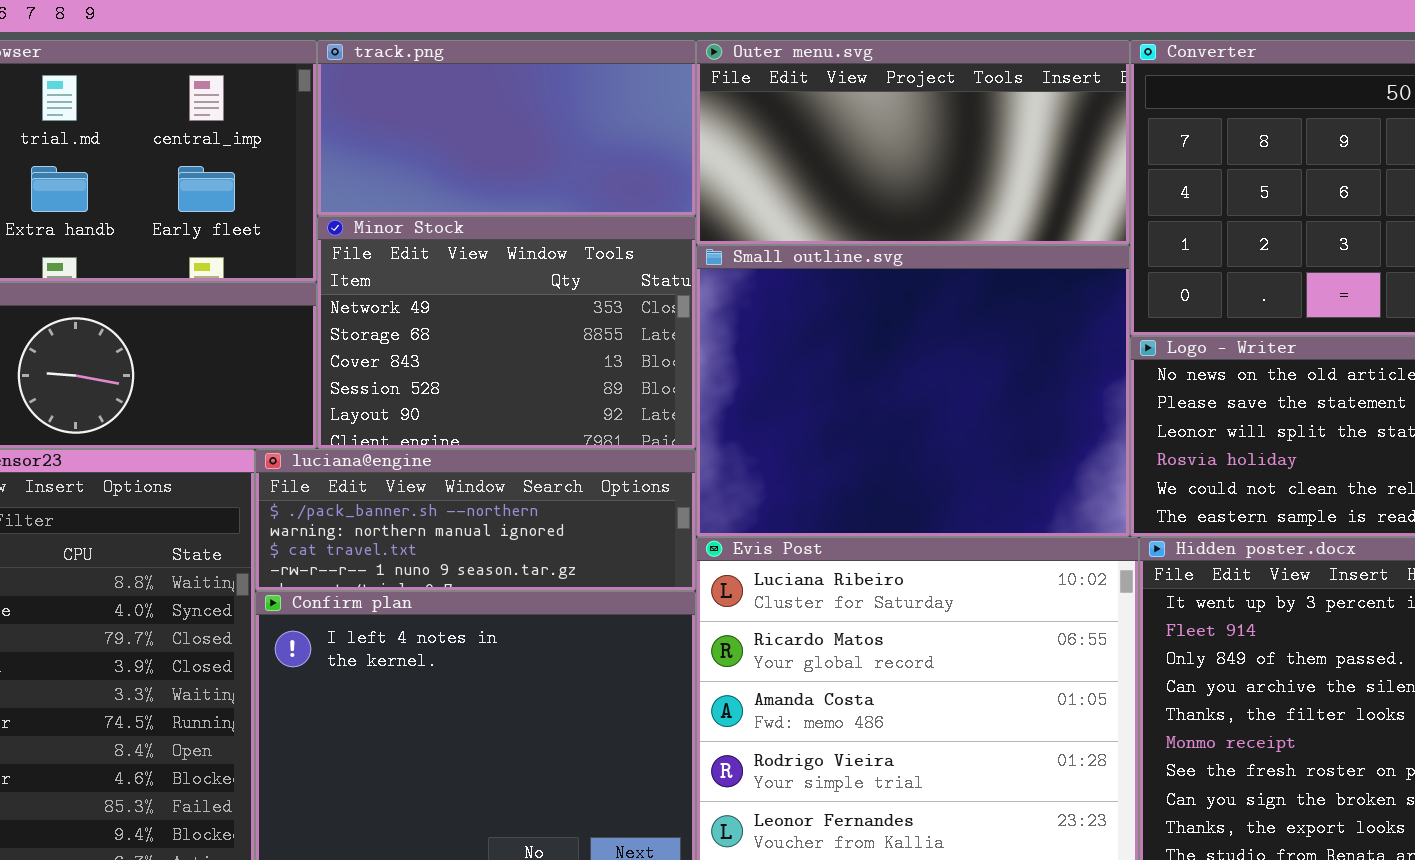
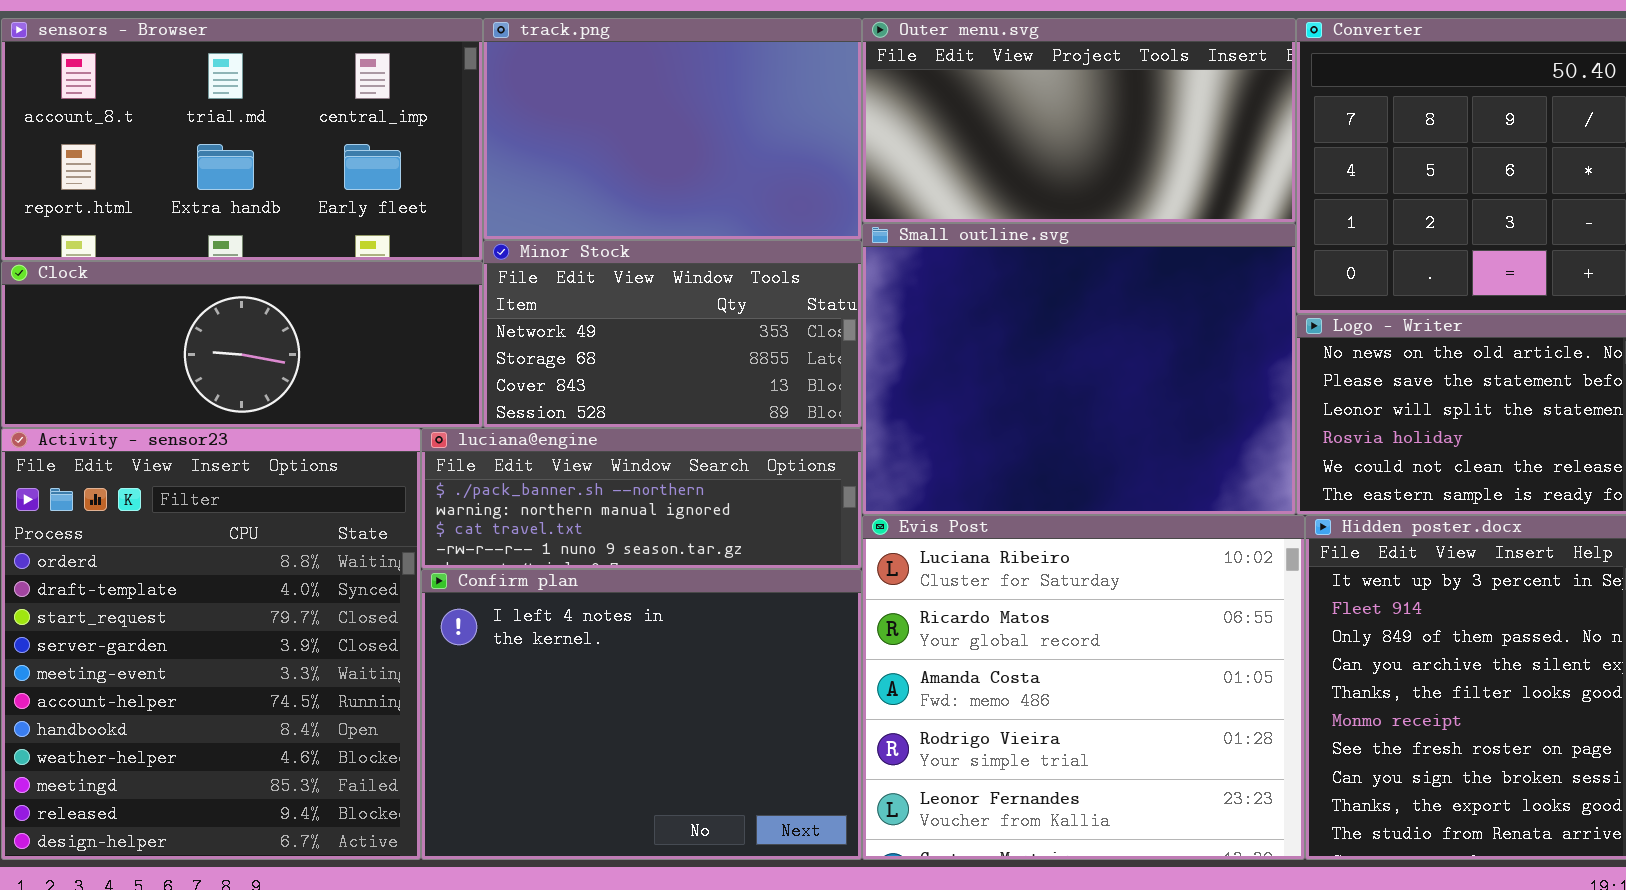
track.png: [317,40,696,216] -> [483,18,862,240], resized
Minor Stock: [317,216,696,449] -> [483,240,862,428], resized

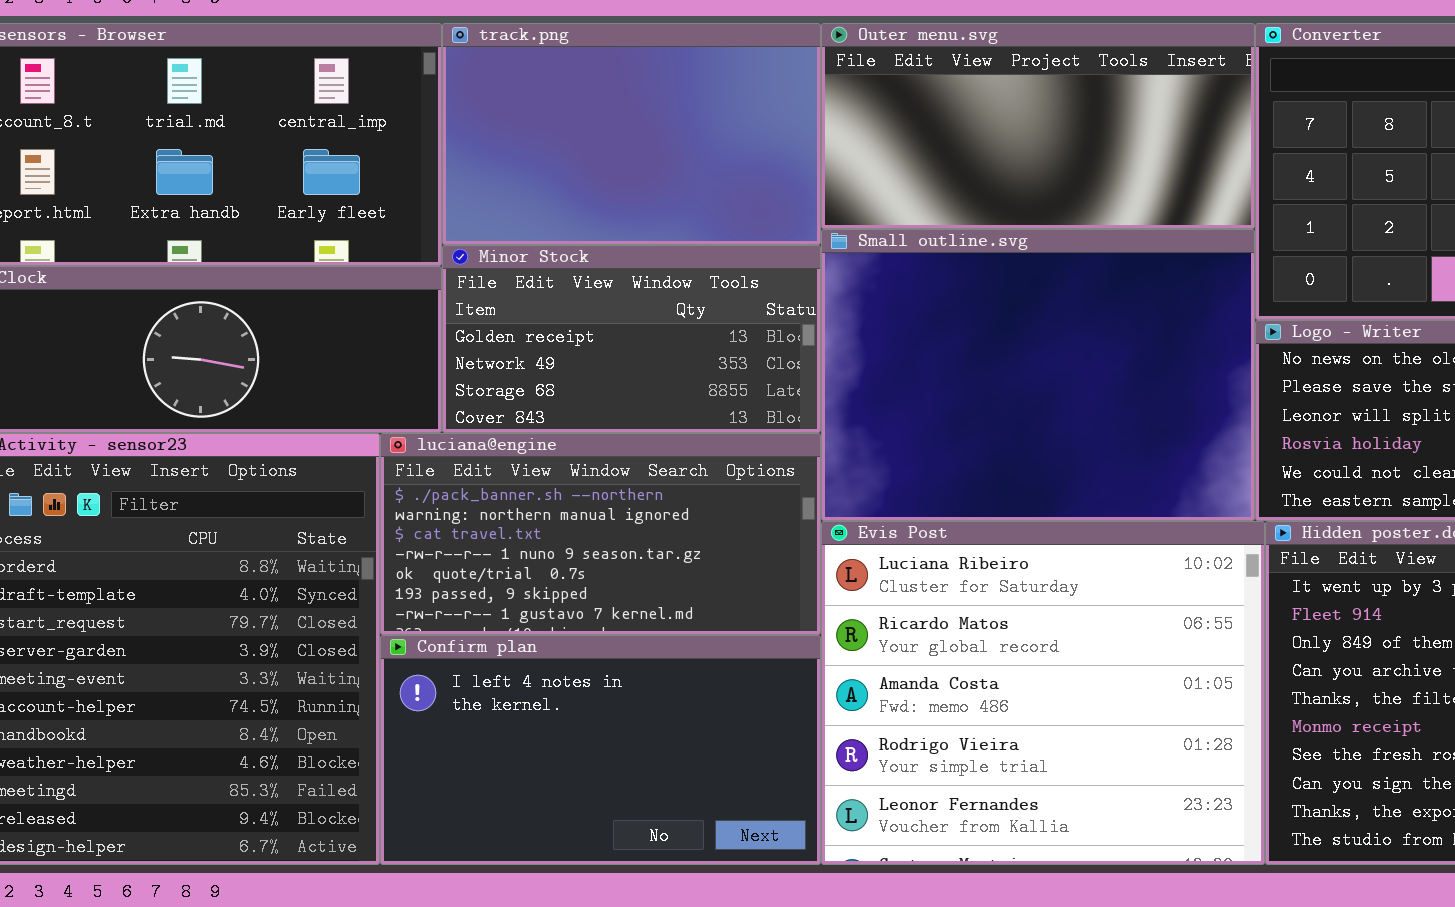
Minor Stock: [483,240,862,428] -> [442,245,821,433], scrolled up 1 row
luciana@engine: [421,428,862,569] -> [380,433,821,635], resized
Confirm plan: [421,569,862,860] -> [380,635,821,865], resized

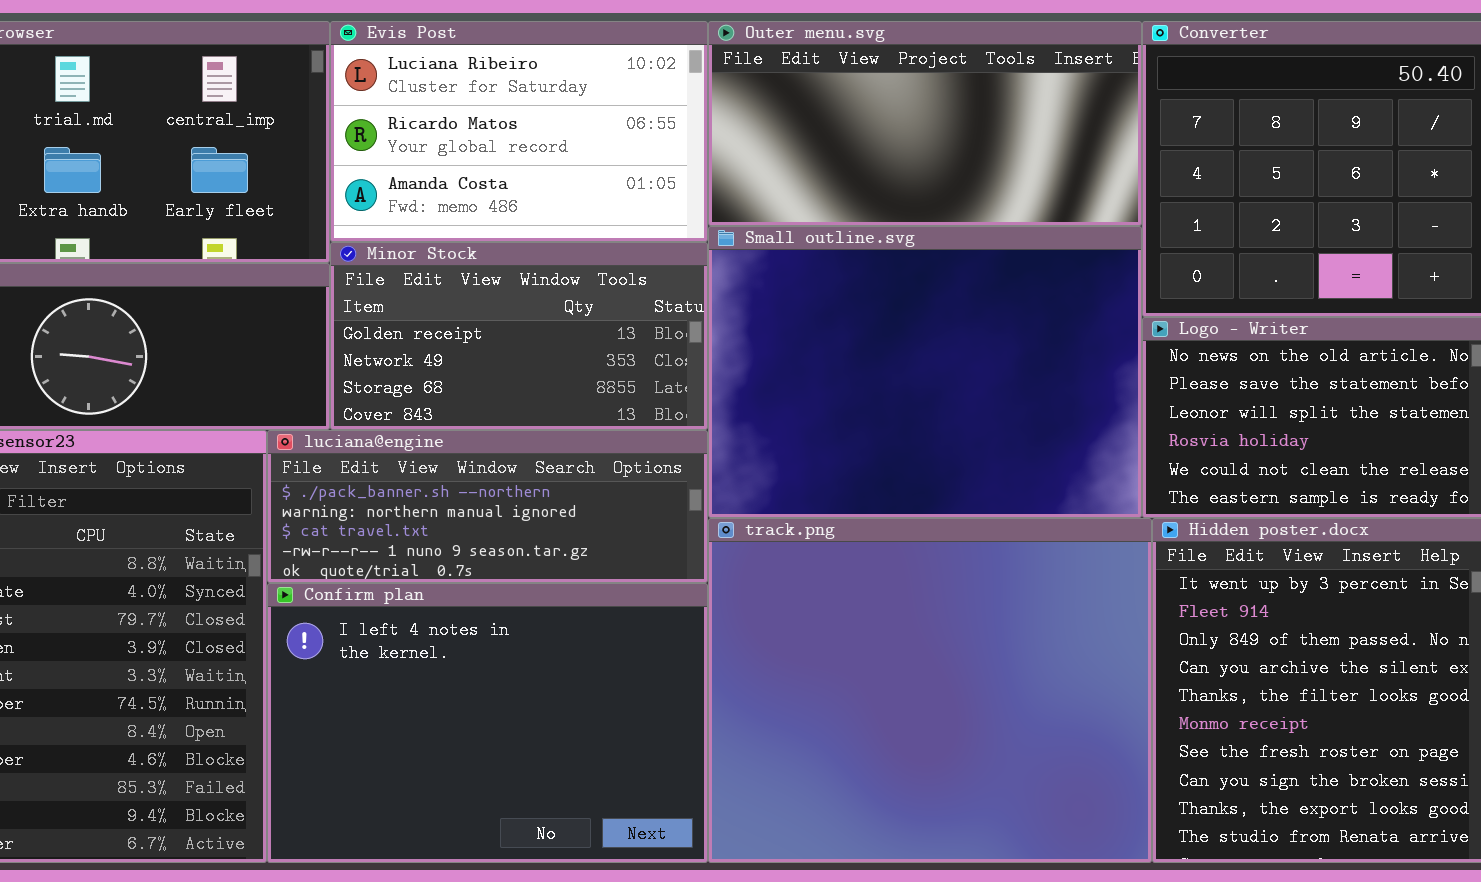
track.png: [442,23,821,245] -> [708,518,1152,863], moved, resized
luciana@engine: [380,433,821,635] -> [267,430,708,583], resized
Evis Post: [821,521,1265,865] -> [330,21,708,242], moved, resized
Confirm plan: [380,635,821,865] -> [267,583,708,863], resized

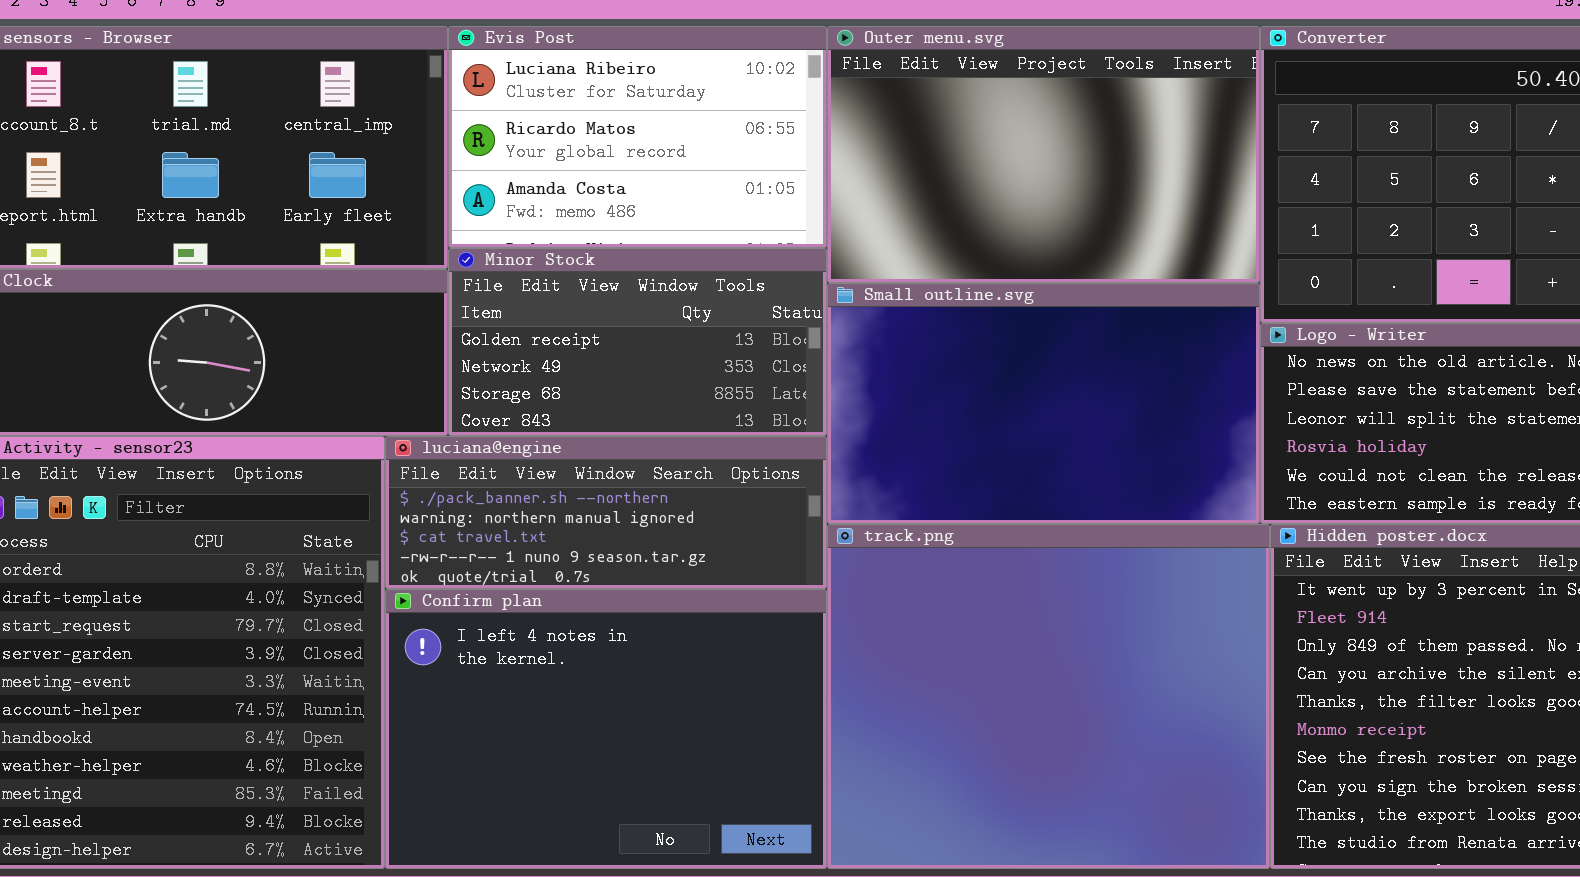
Outer menu.svg: [708,21,1142,226] -> [827,26,1260,283], resized
Small outline.svg: [708,226,1142,518] -> [827,283,1260,524], resized

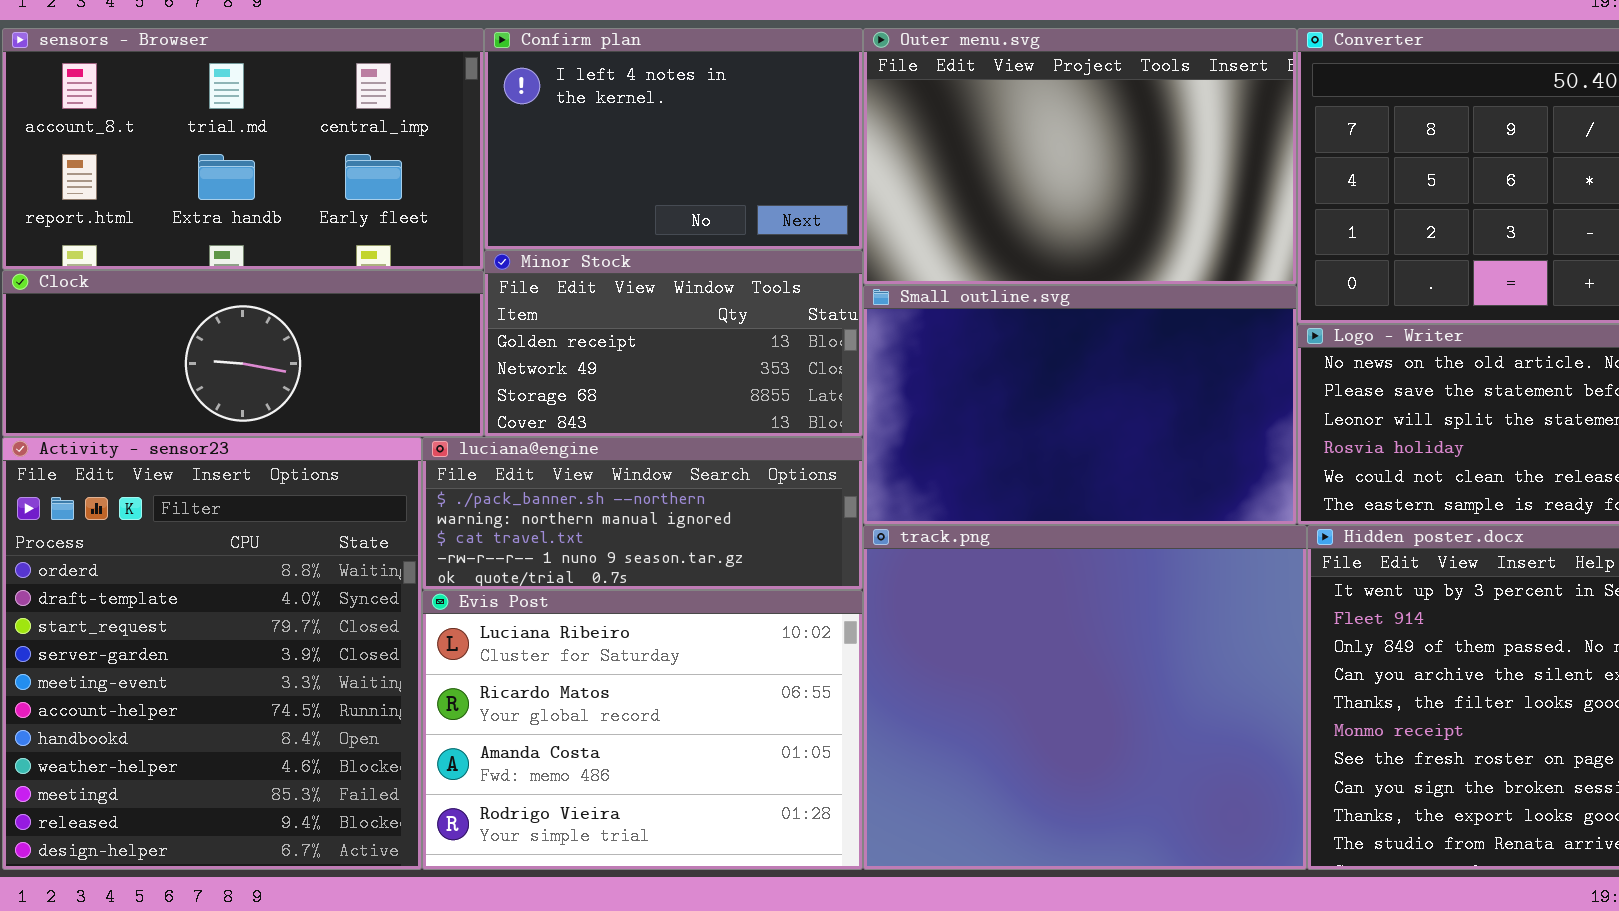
Evis Post: [448,26,827,248] -> [422,590,863,870], moved, resized
Confirm plan: [385,589,827,869] -> [484,28,863,250], moved, resized

